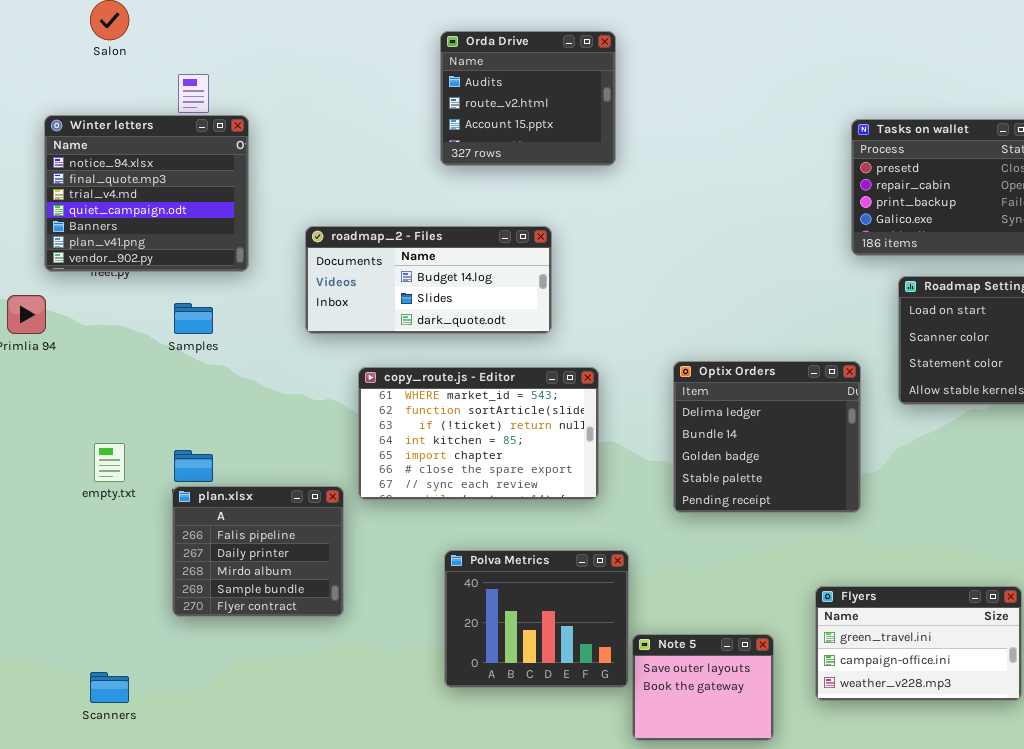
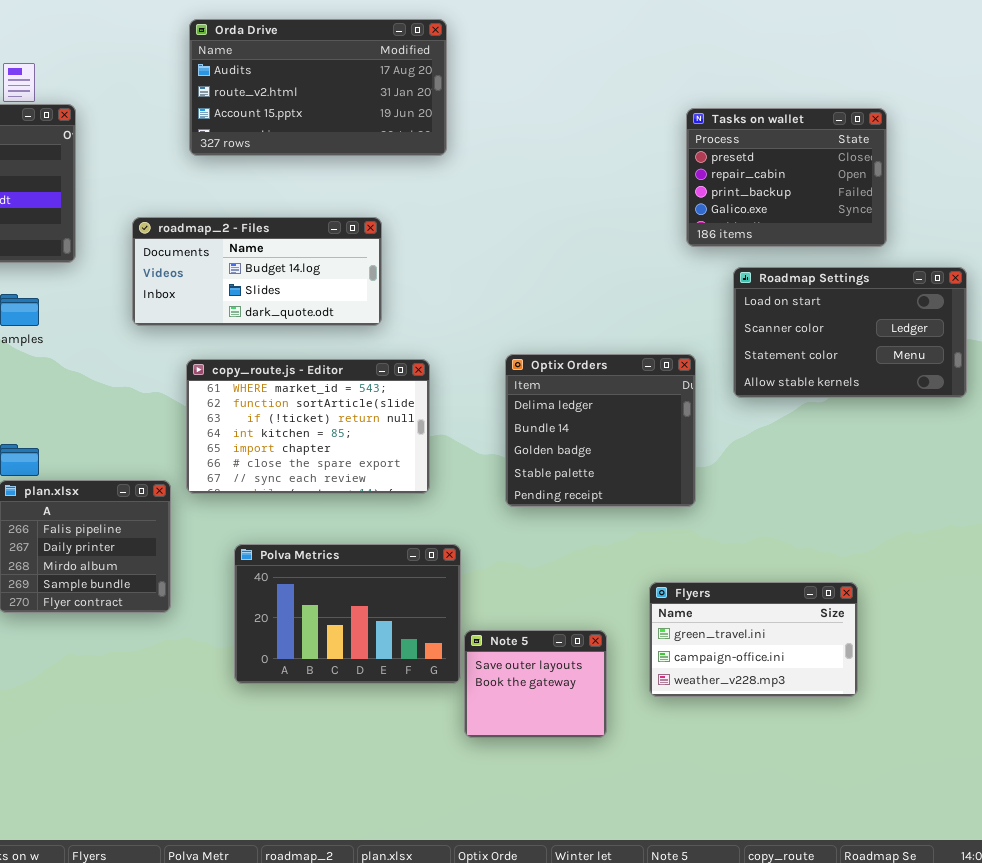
Orda Drive: [440,31,616,166] -> [189,19,447,156], resized
Polva Metrics: [444,550,629,688] -> [234,544,461,684], resized

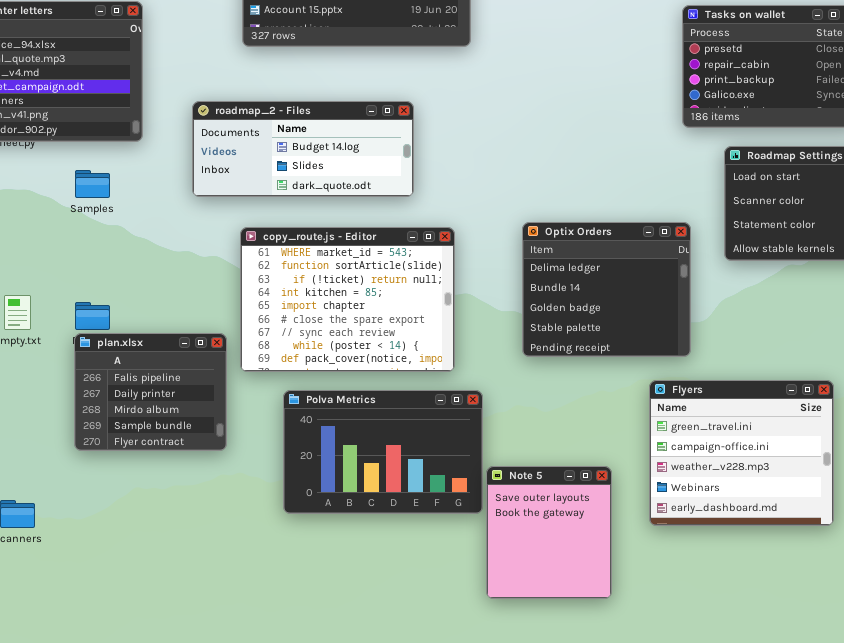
copy_route.js - Editor: [186,359,430,494] -> [240,227,455,372], resized
Flyers: [649,582,858,697] -> [649,380,834,526], resized
Note 5: [464,630,607,738] -> [486,466,612,599], resized

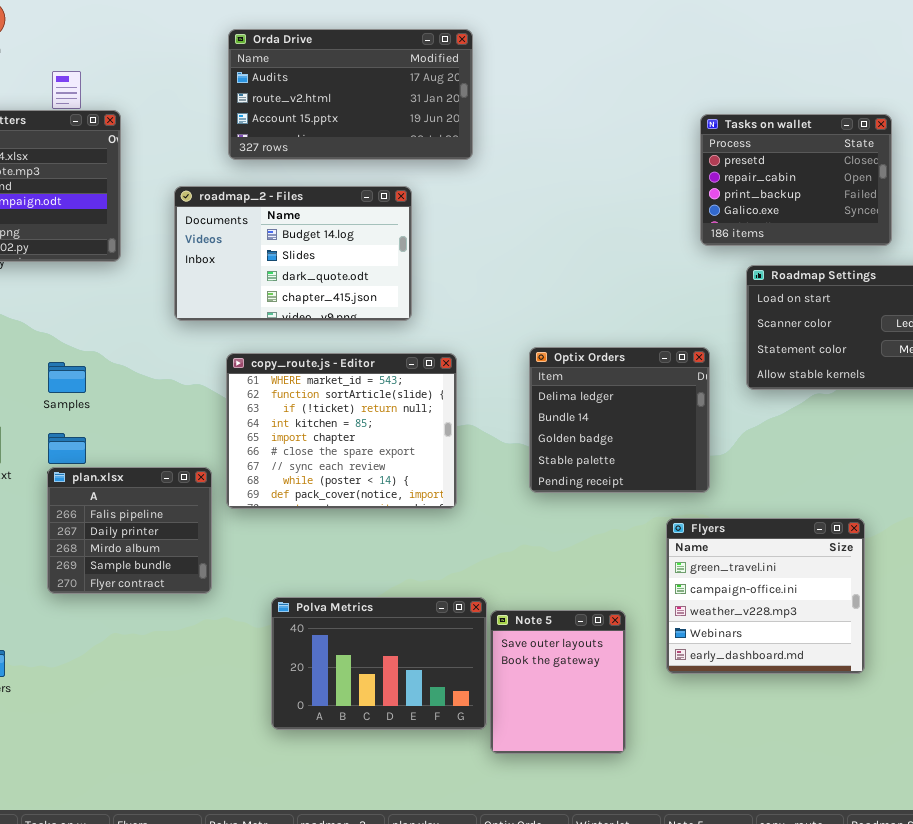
roadmap_2 - Files: [192,101,414,197] -> [174,186,412,321], resized
Samples: [75,170,110,198] -> [48,362,86,393], moved
Polva Metrics: [283,390,483,514] -> [271,597,487,730], moved

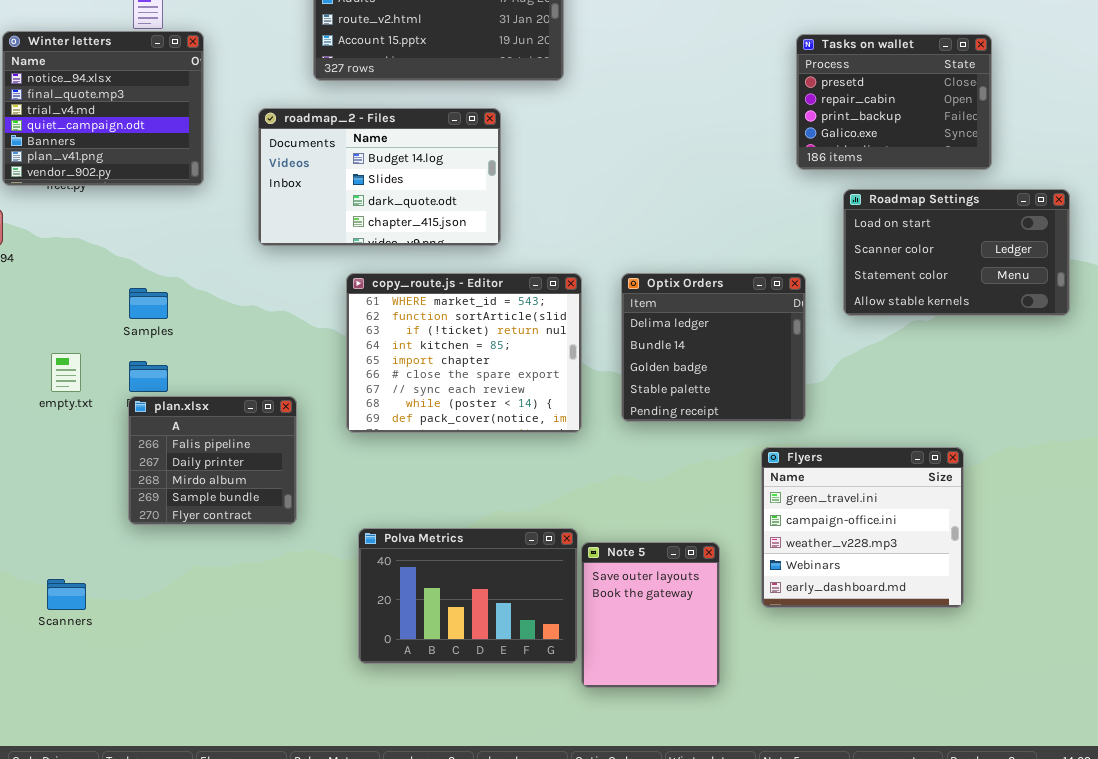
copy_route.js - Editor: [226,353,457,509] -> [346,273,582,433], moved

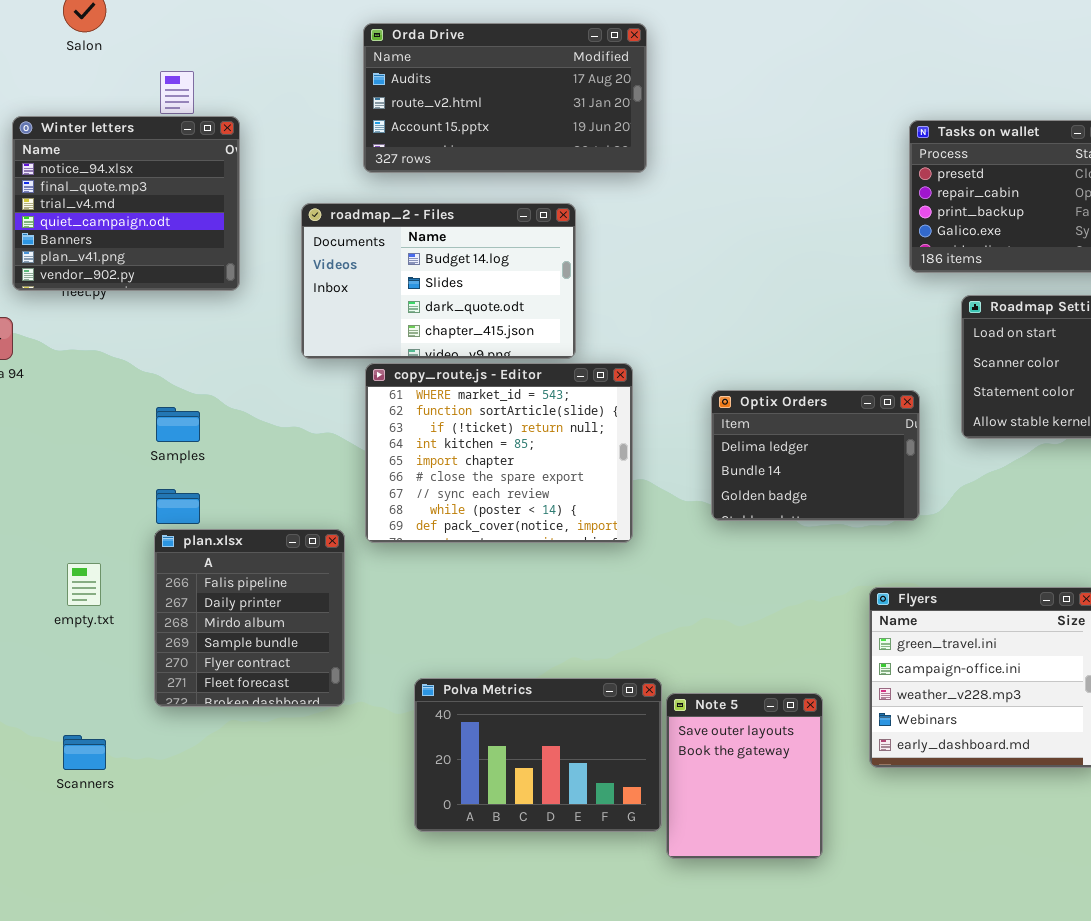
copy_route.js - Editor: [346,273,582,433] -> [365,363,633,543], moved
Optix Orders: [621,273,806,422] -> [711,390,920,521], resized
empty.txt: [51,353,81,392] -> [67,563,101,606], moved
plan.xlsx: [128,396,297,525] -> [154,529,345,707], resized

